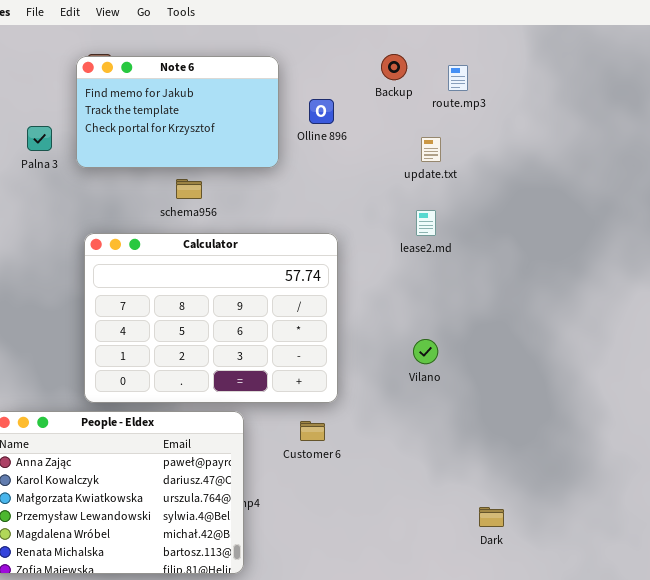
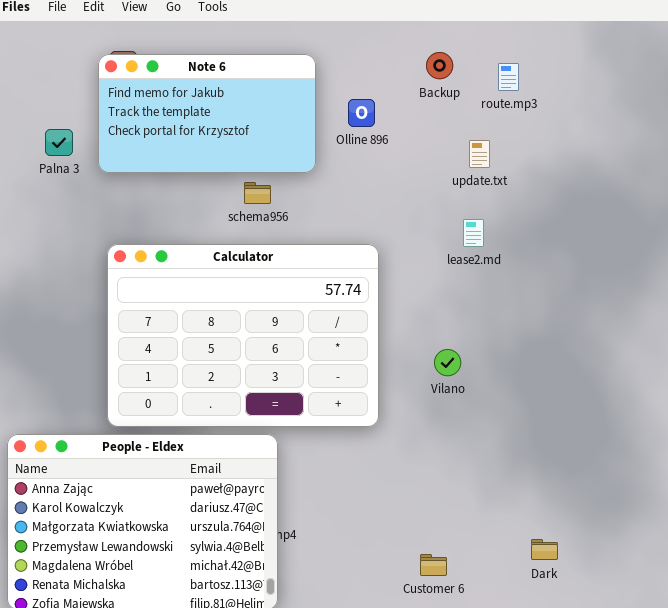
schema956: [176,179,202,199] -> [244,182,271,204], moved
Vilano: [413,339,438,364] -> [434,349,461,376], moved
Customer 6: [300,421,325,441] -> [420,554,447,576], moved

